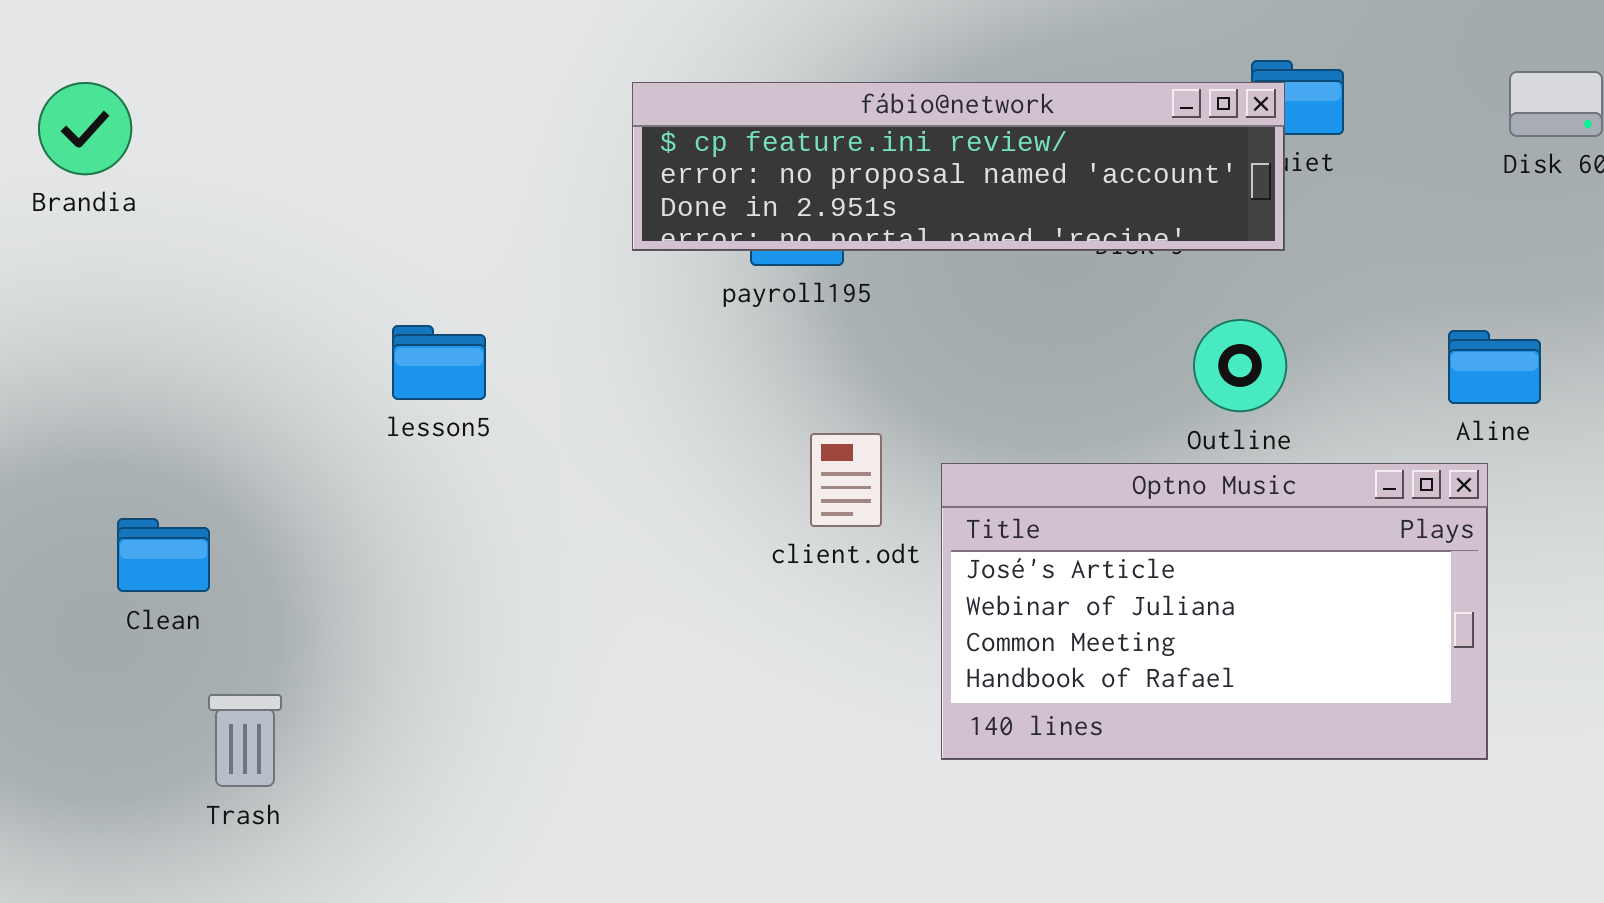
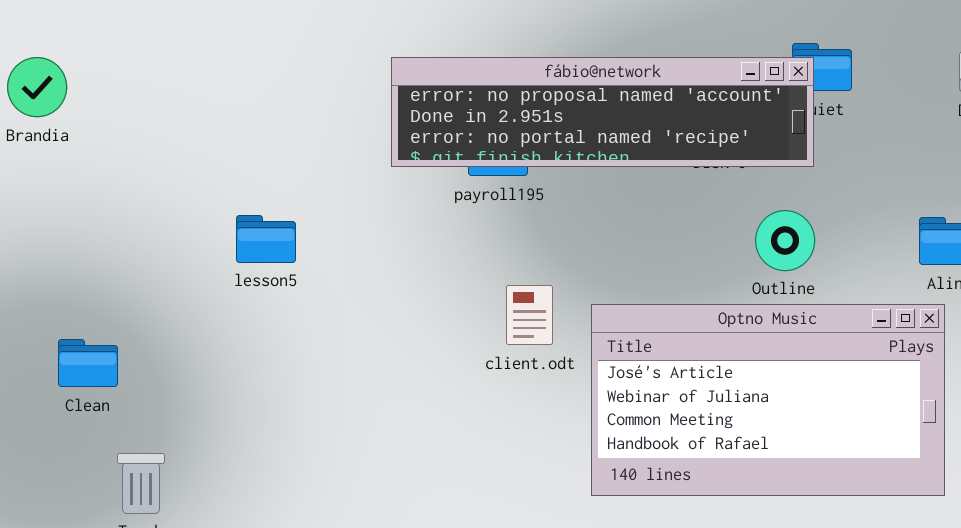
fábio@network: [632,82,1285,251] -> [391,57,814,167], scrolled down 1 row

